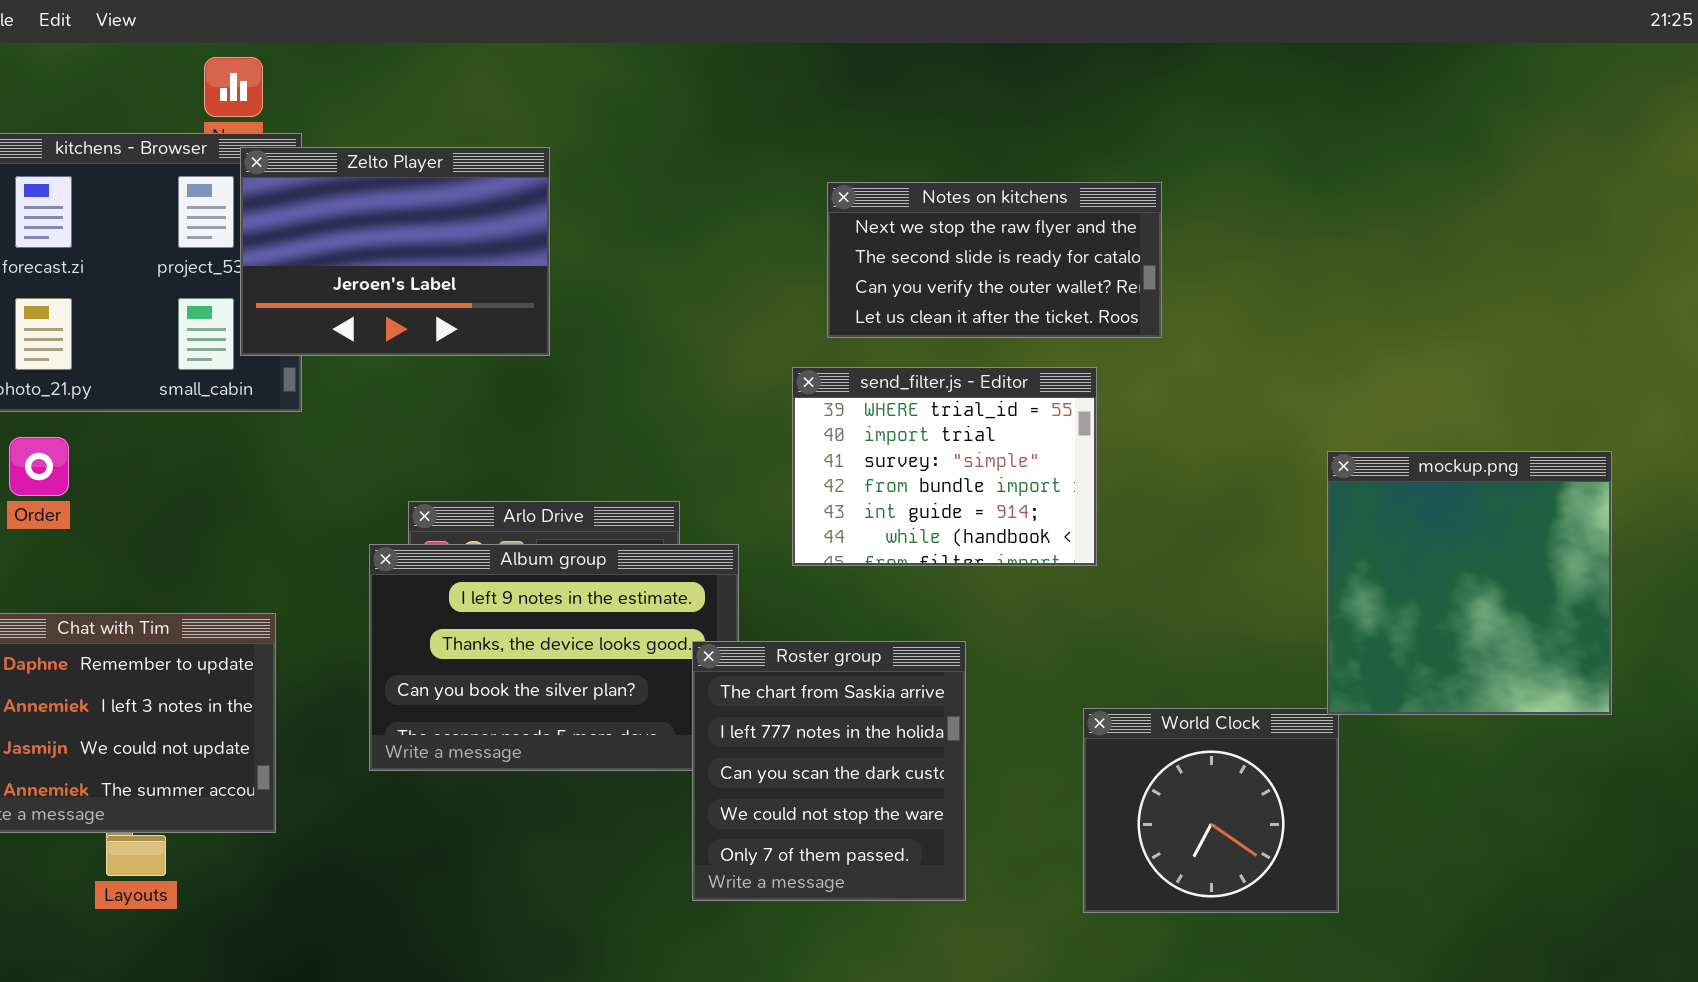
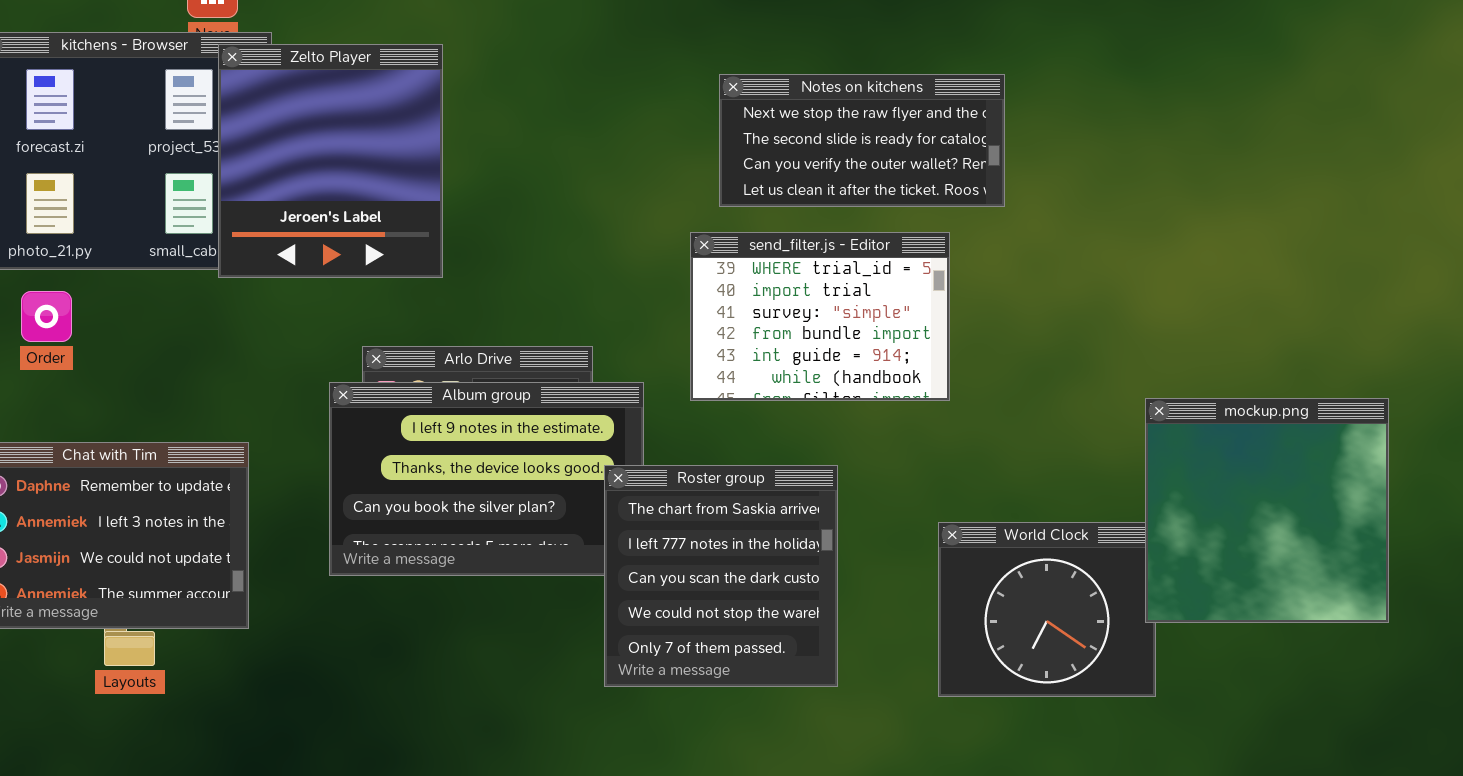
Zelto Player: [240,147,550,356] -> [218,44,443,278], resized
mockup.png: [1327,451,1612,715] -> [1145,398,1389,623], moved

